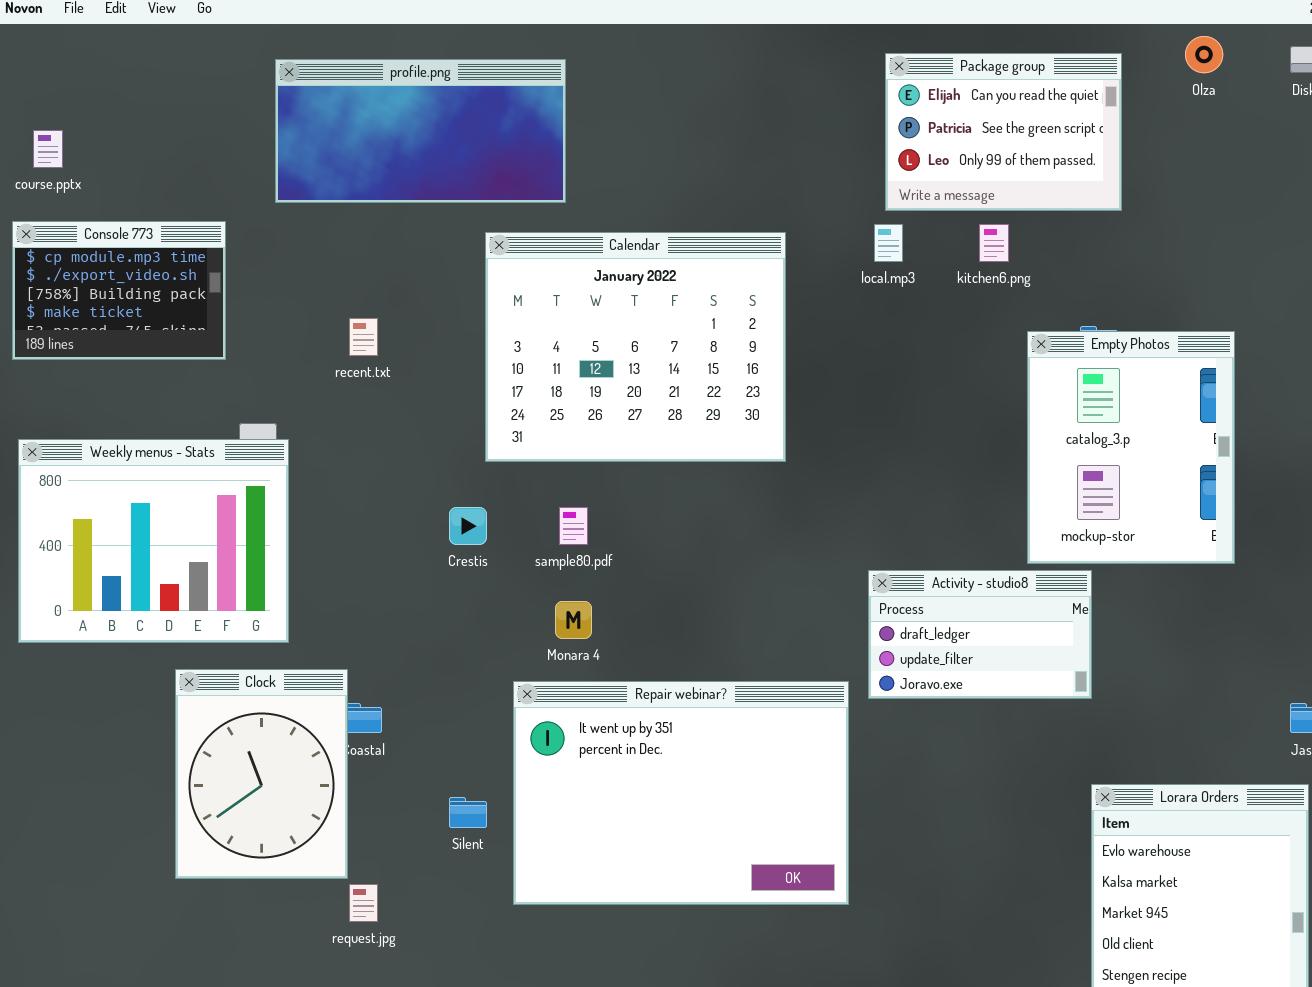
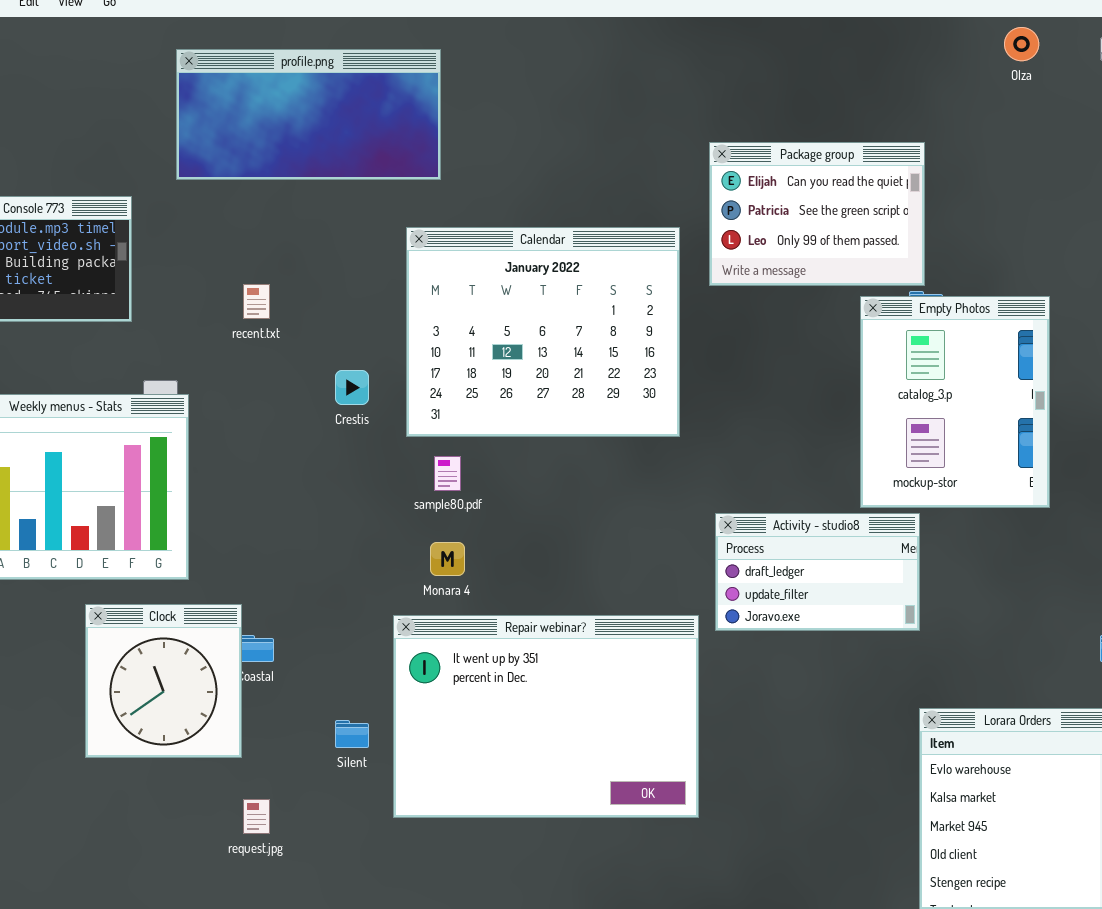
Package group: [885,53,1122,211] -> [709,142,925,286], moved
Calendar: [485,232,786,462] -> [406,227,680,437], moved
Crestis: [449,507,487,545] -> [335,370,369,405], moved
Clock: [175,669,348,879] -> [85,604,242,758], resized

